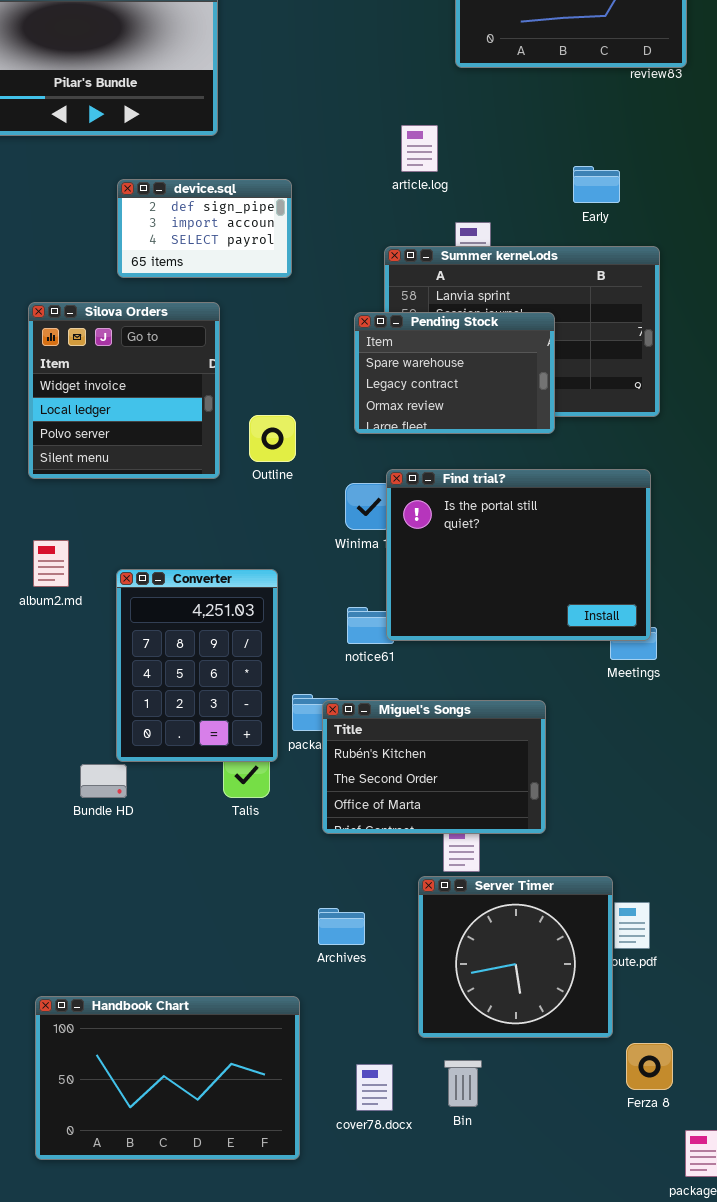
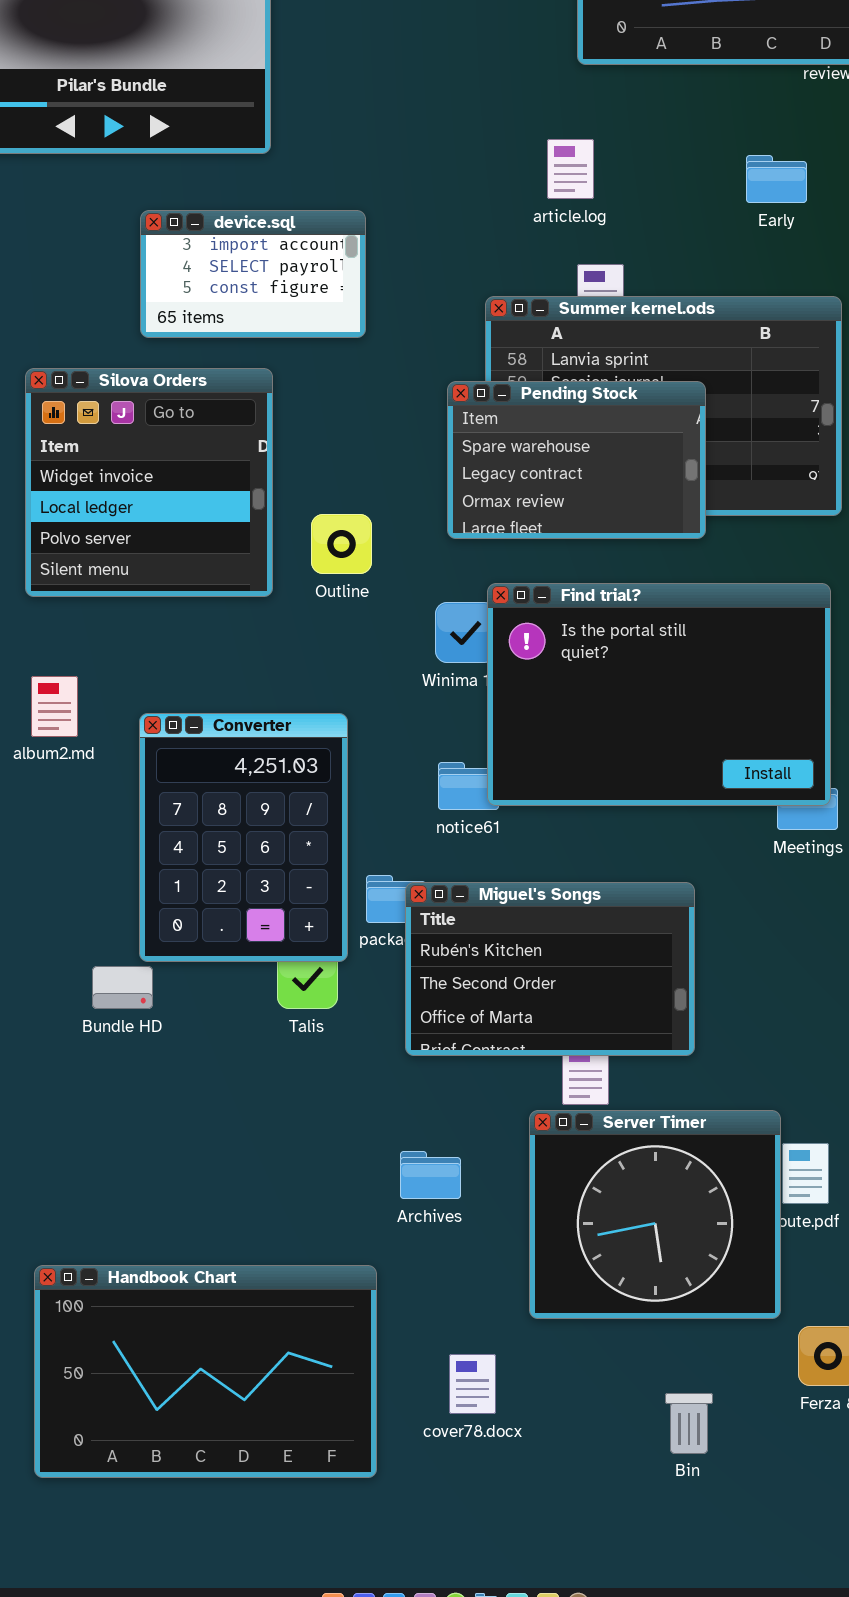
article.log: [401,125,438,172] -> [547,139,594,199], moved
Early: [573,166,620,203] -> [746,155,807,203], moved
device.sql: [117,179,292,278] -> [140,210,366,338], scrolled down 1 row
Bin: [444,1060,482,1107] -> [665,1393,713,1454], moved

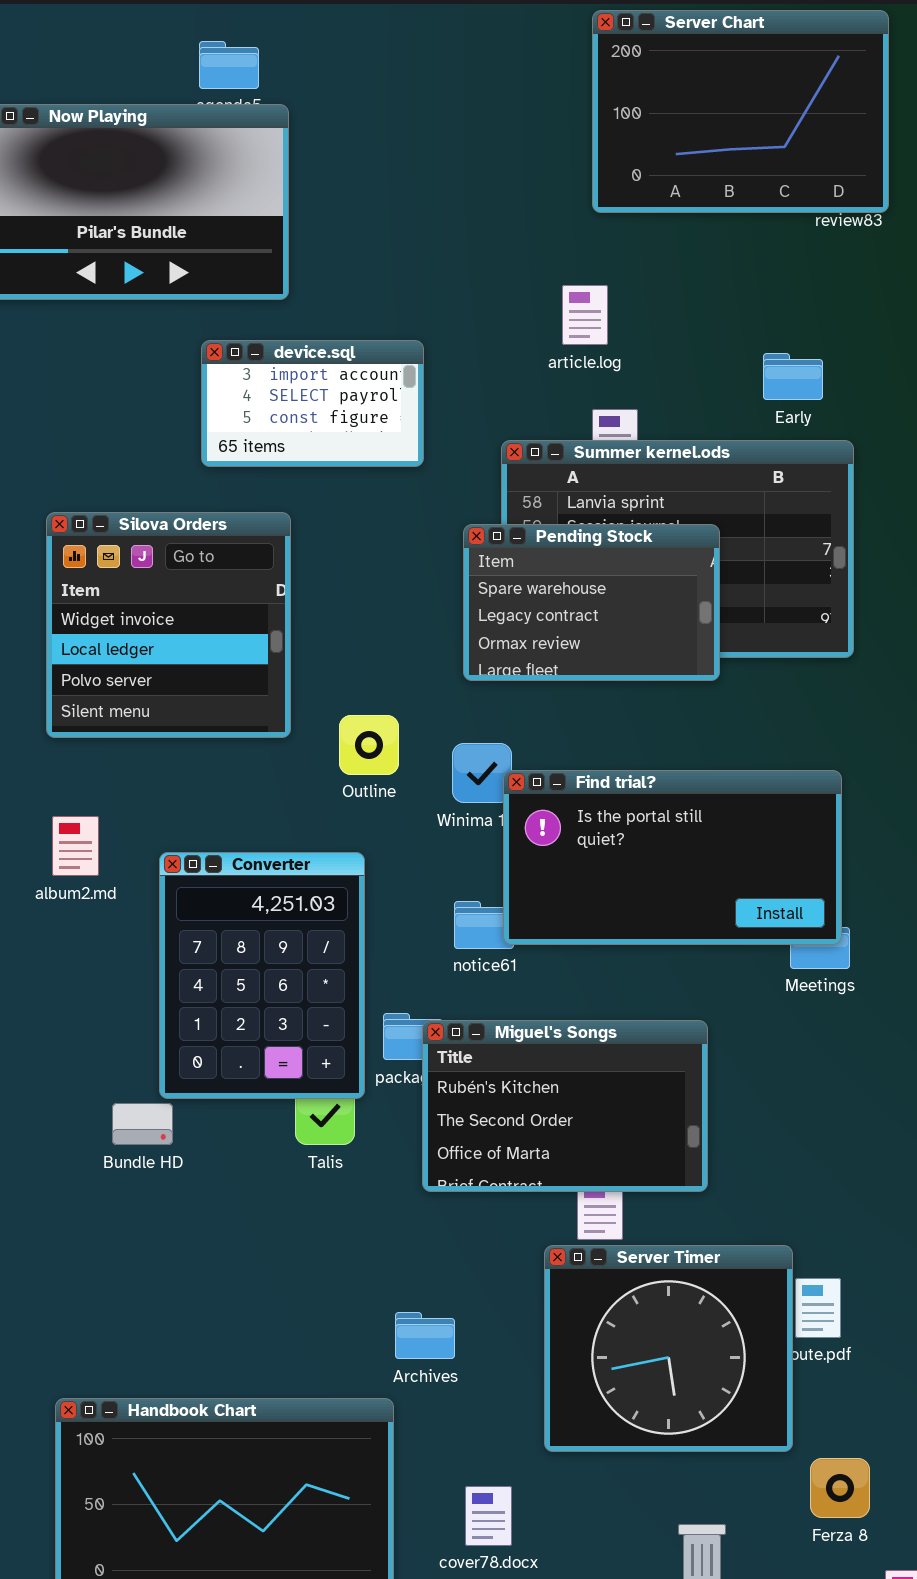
Early: [746,155,807,203] -> [763,353,823,400], moved
device.sql: [140,210,366,338] -> [201,340,424,467], moved
Outline: [311,514,372,574] -> [339,715,399,775], moved
Find trial?: [487,583,831,806] -> [503,770,842,945], resized
Archives: [400,1151,461,1199] -> [395,1312,455,1359], moved

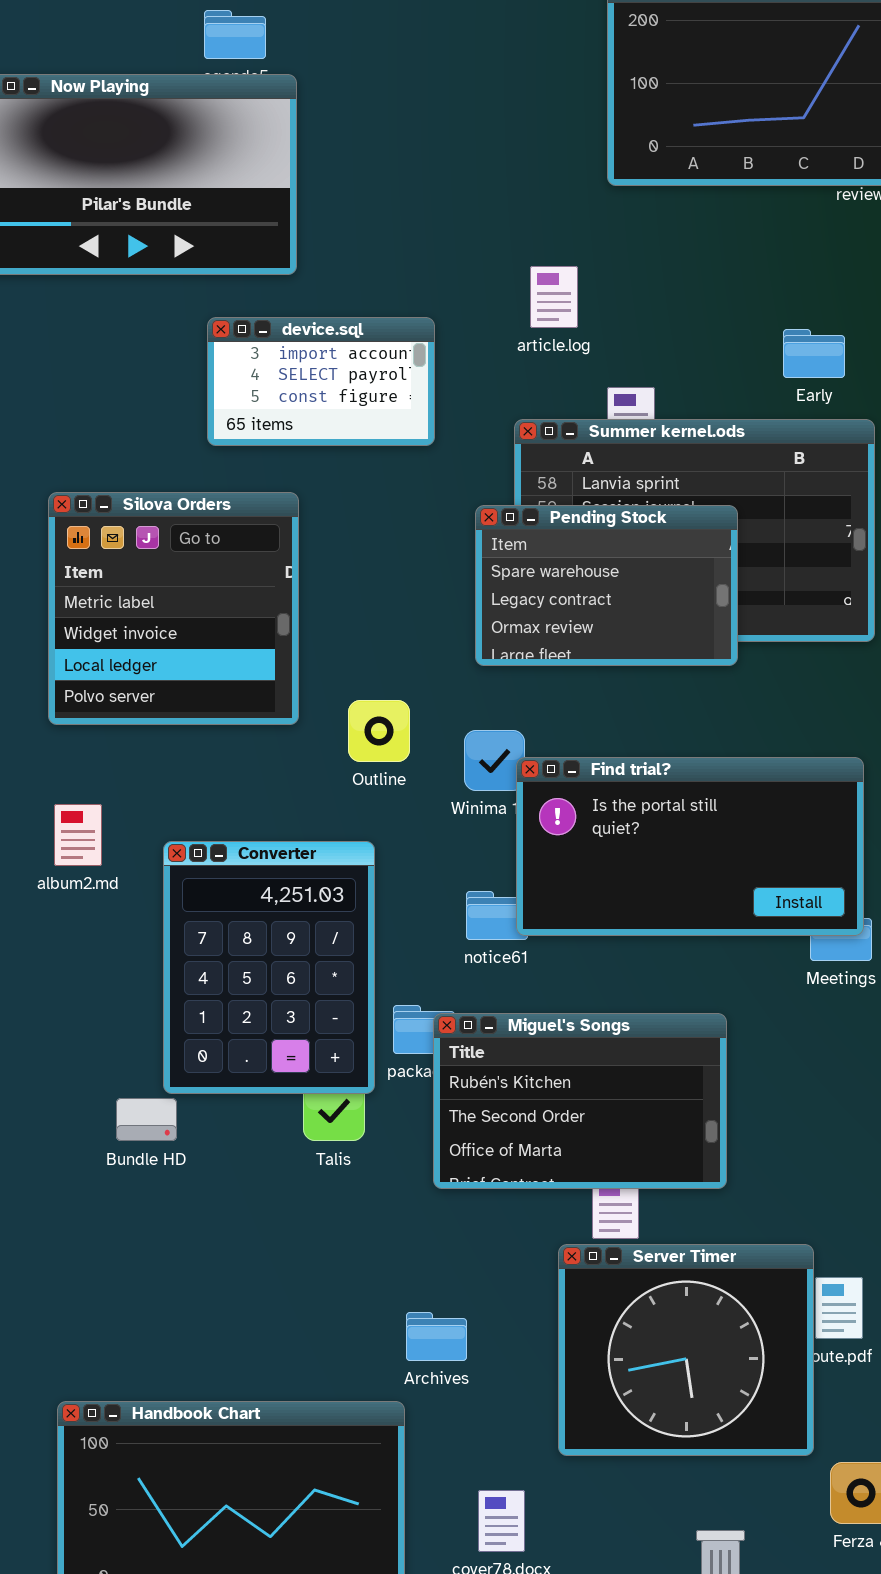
article.log: [562,285,608,345] -> [530,266,578,328], moved
Silova Orders: [46,512,291,738] -> [48,492,299,725], scrolled up 1 row

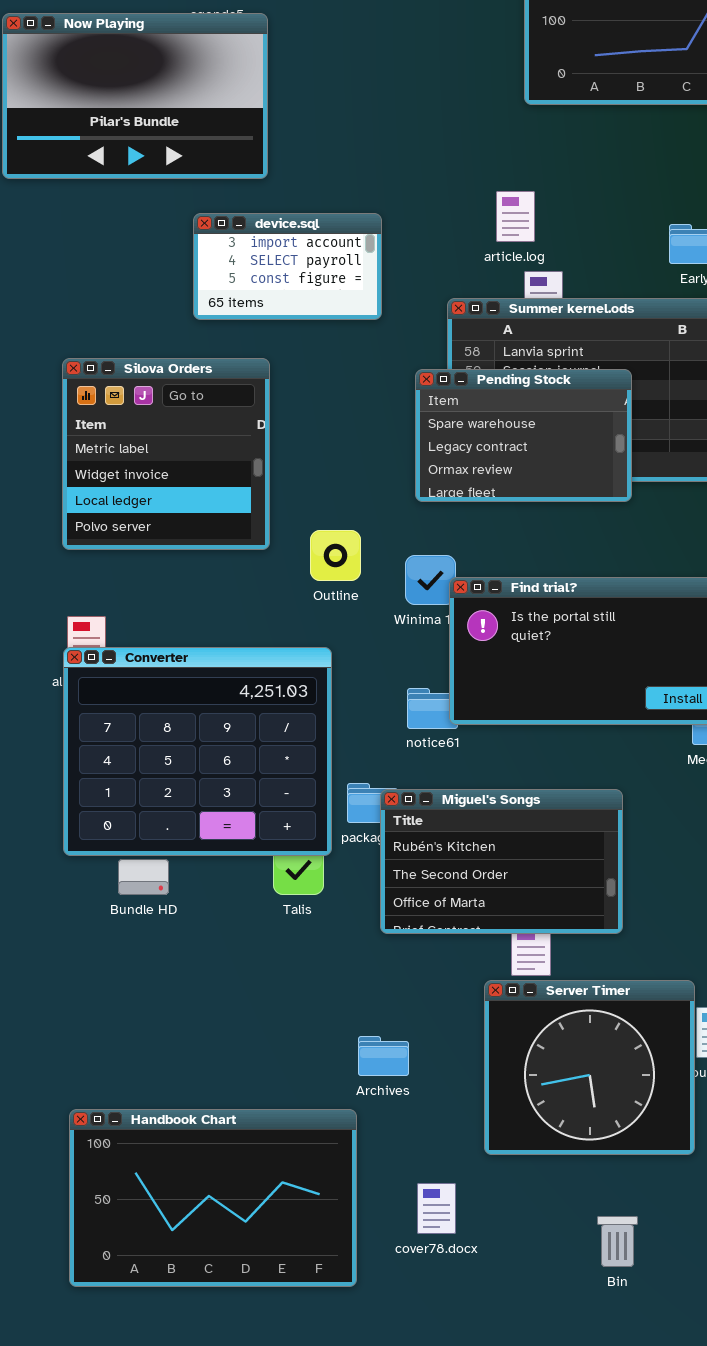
article.log: [530,266,578,328] -> [496,191,535,242], moved
Converter: [163,841,375,1094] -> [63,647,332,856], resized

